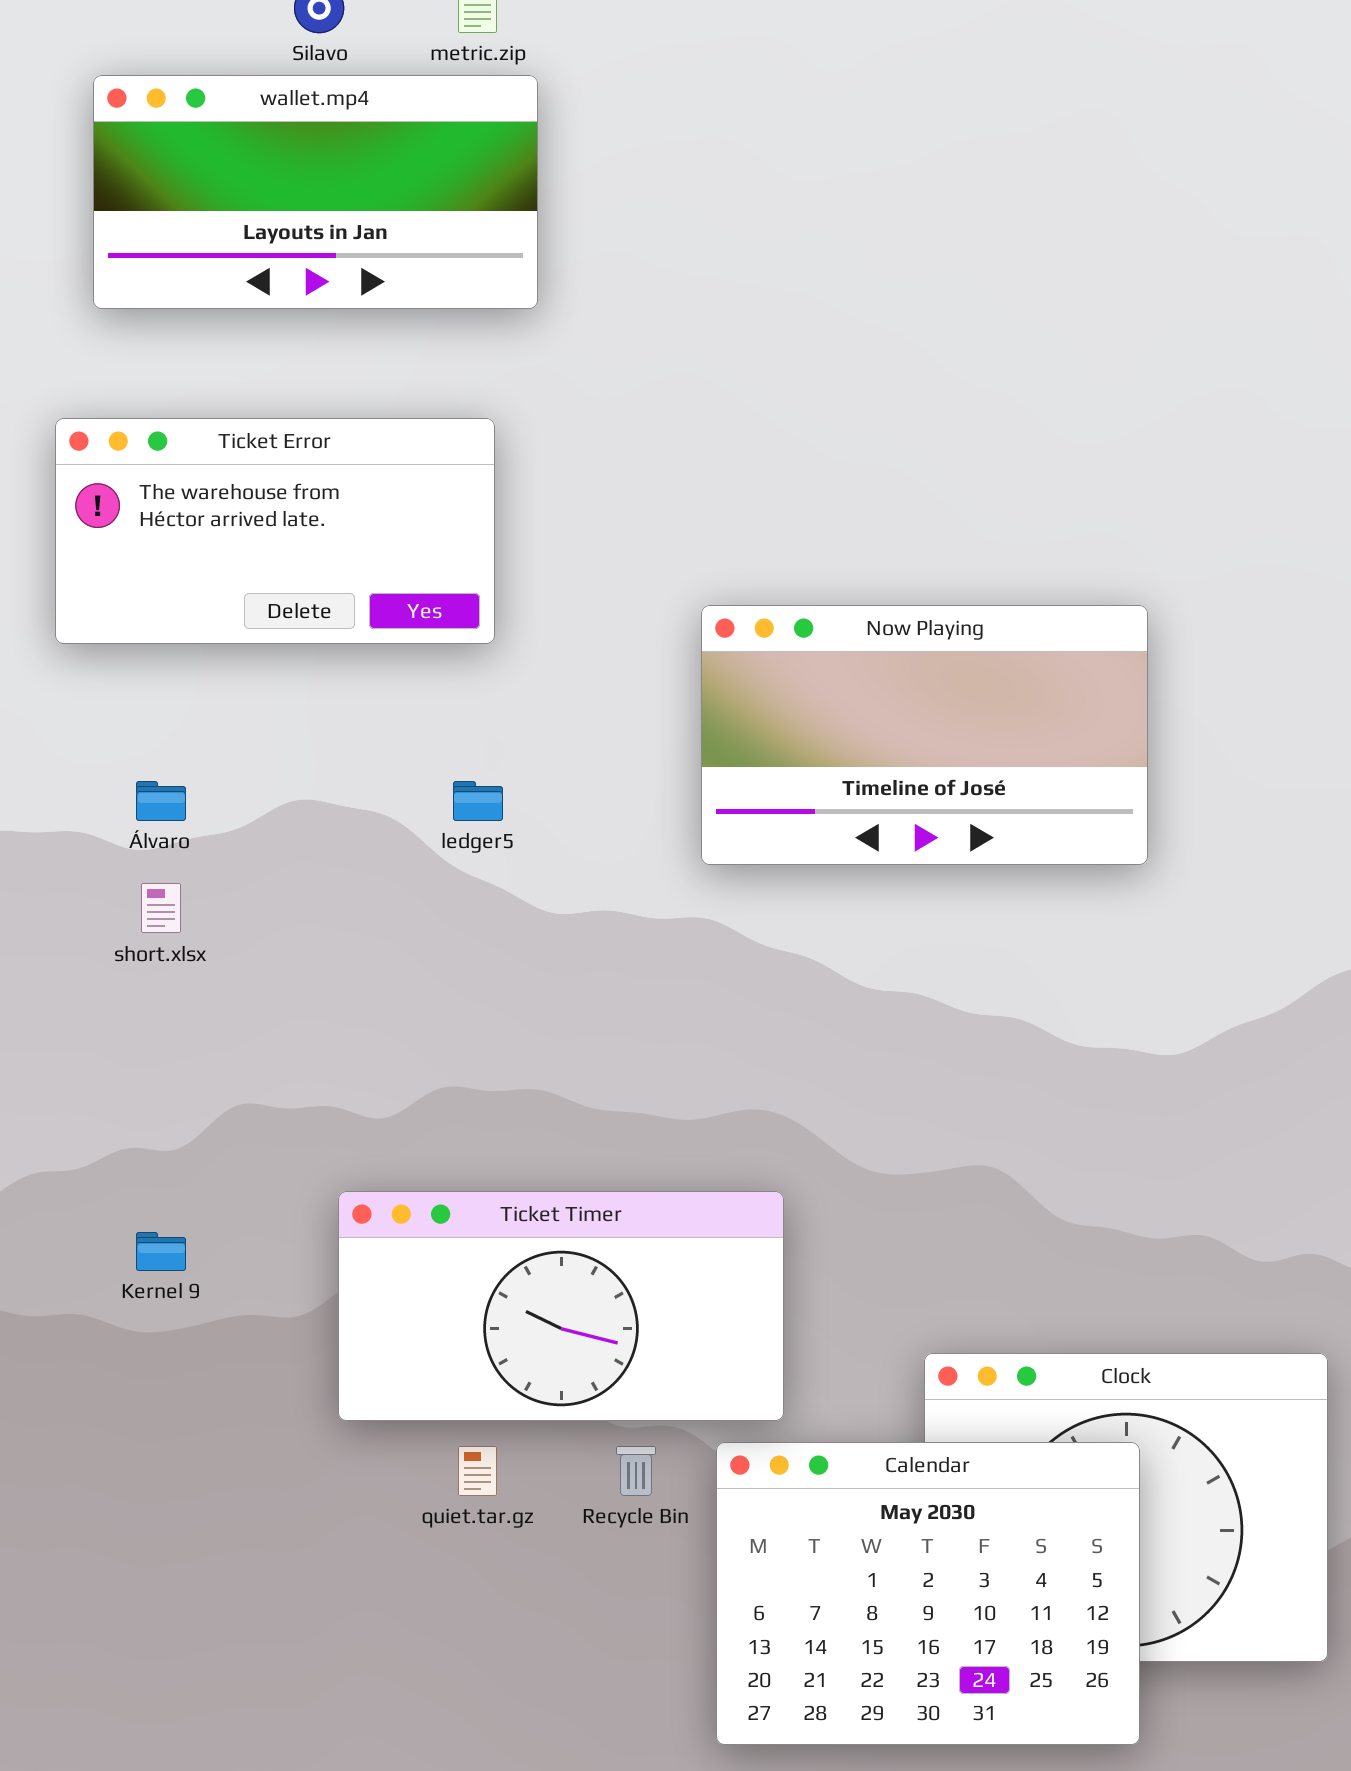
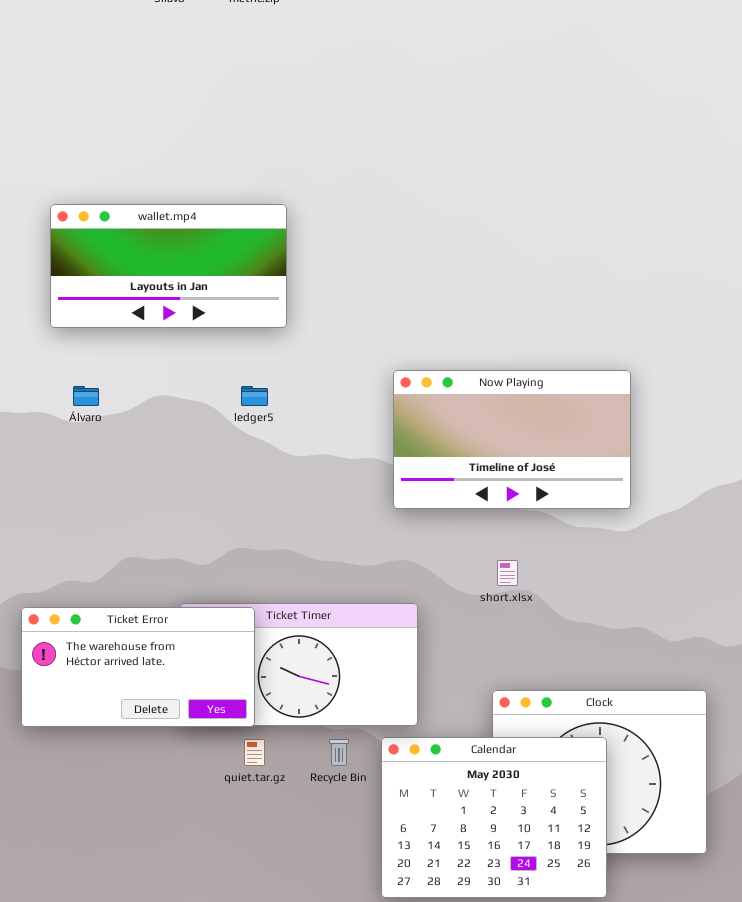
wallet.mp4: [93,75,538,309] -> [50,204,287,328], moved
Ticket Error: [55,418,495,644] -> [21,607,255,727], moved
Now Playing: [701,605,1148,865] -> [393,370,631,509], moved
short.xlsx: [141,883,181,933] -> [497,560,518,586], moved

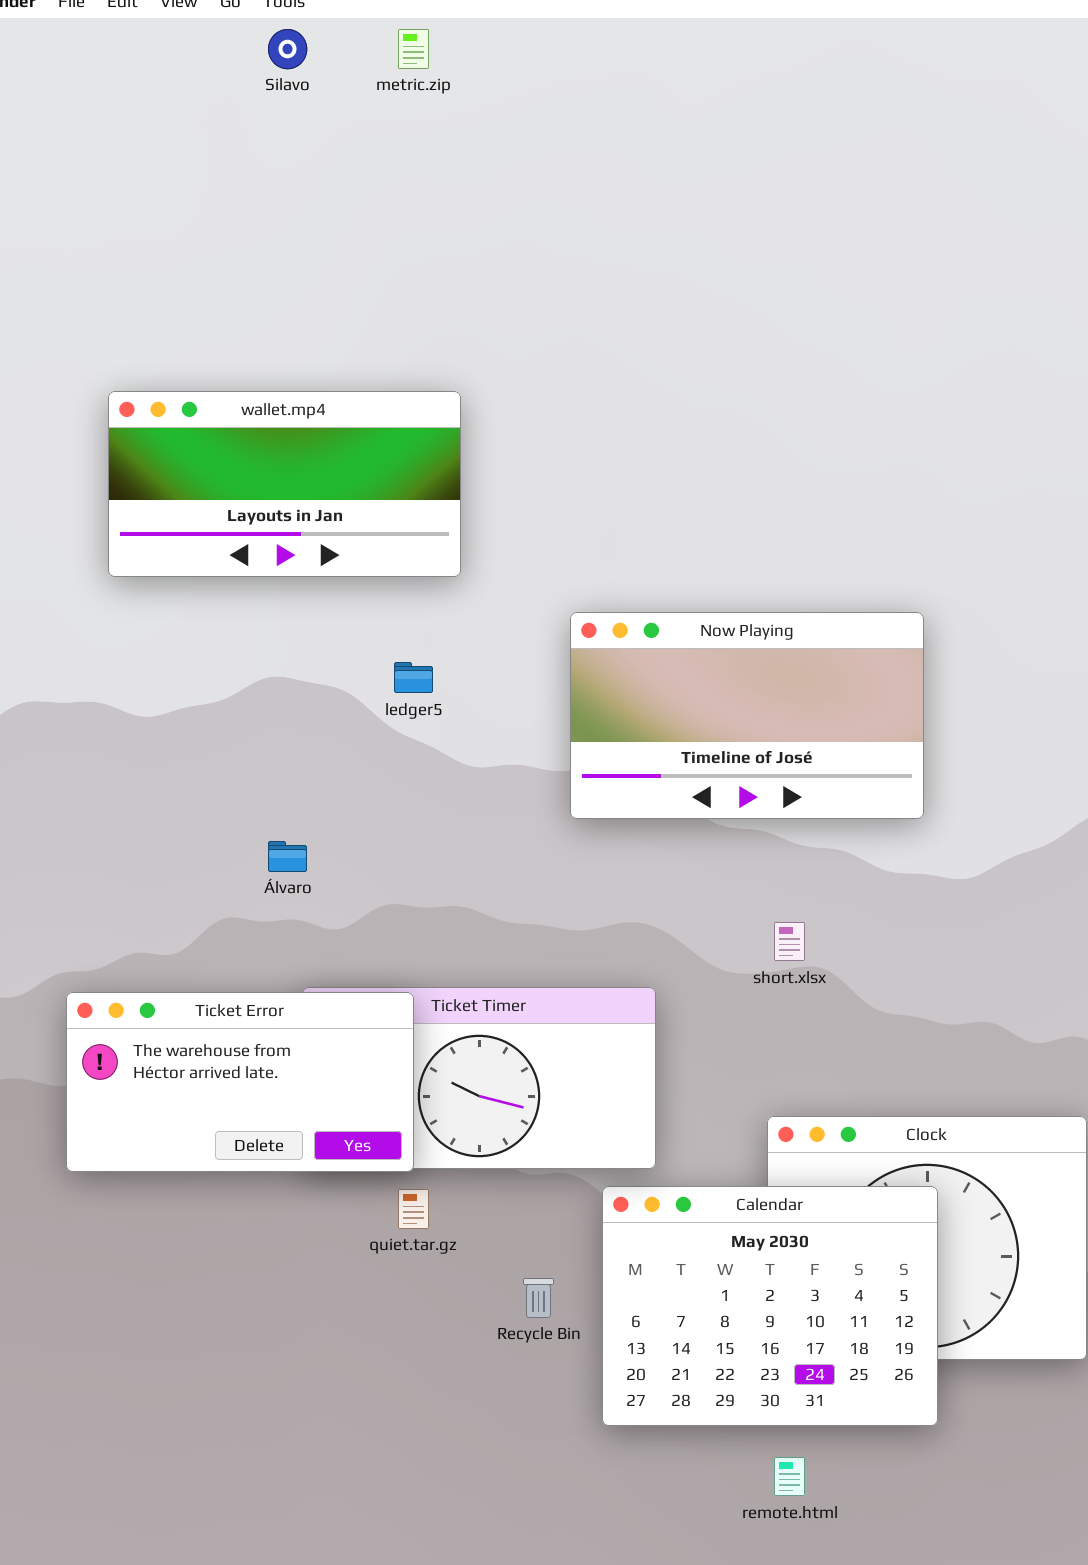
Now Playing: [393,370,631,509] -> [570,612,924,819], moved
Álvaro: [73,386,99,406] -> [268,841,307,872], moved
Recycle Bin: [329,739,349,766] -> [523,1278,554,1318], moved

